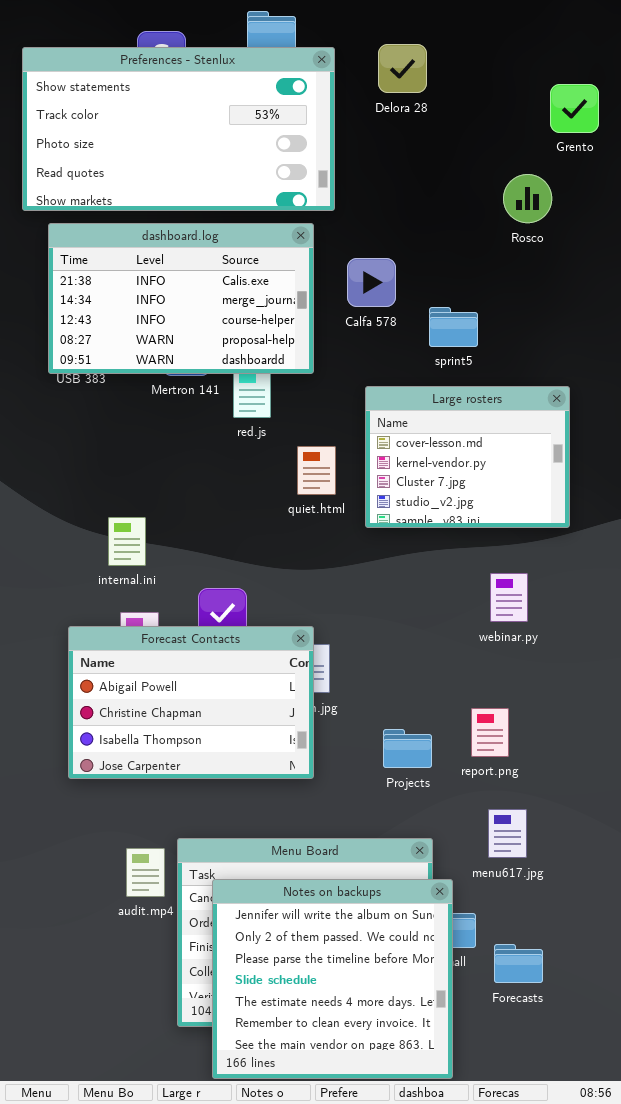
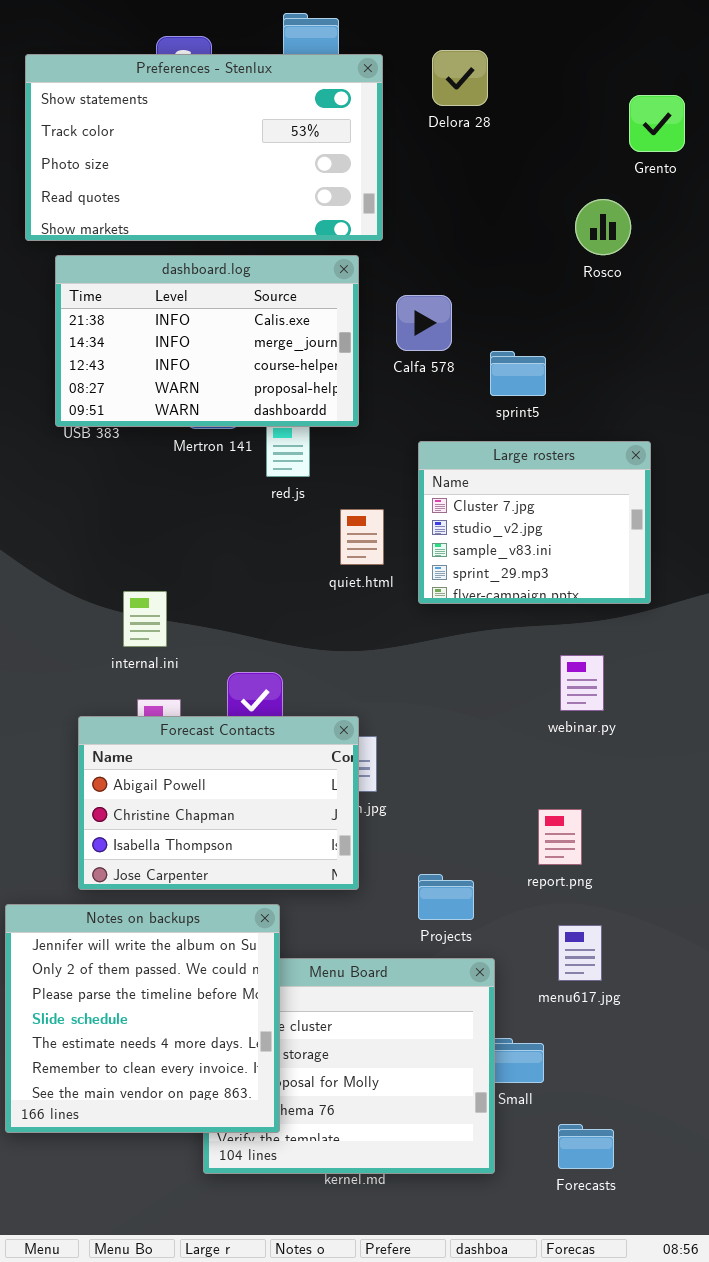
Large rosters: [365,386,570,528] -> [418,441,651,604], scrolled down 2 rows
Projects: [383,729,432,768] -> [418,874,474,920], moved
Notes on backups: [212,879,453,1079] -> [5,904,280,1133], moved
Forecasts: [494,944,543,983] -> [558,1124,614,1169], moved

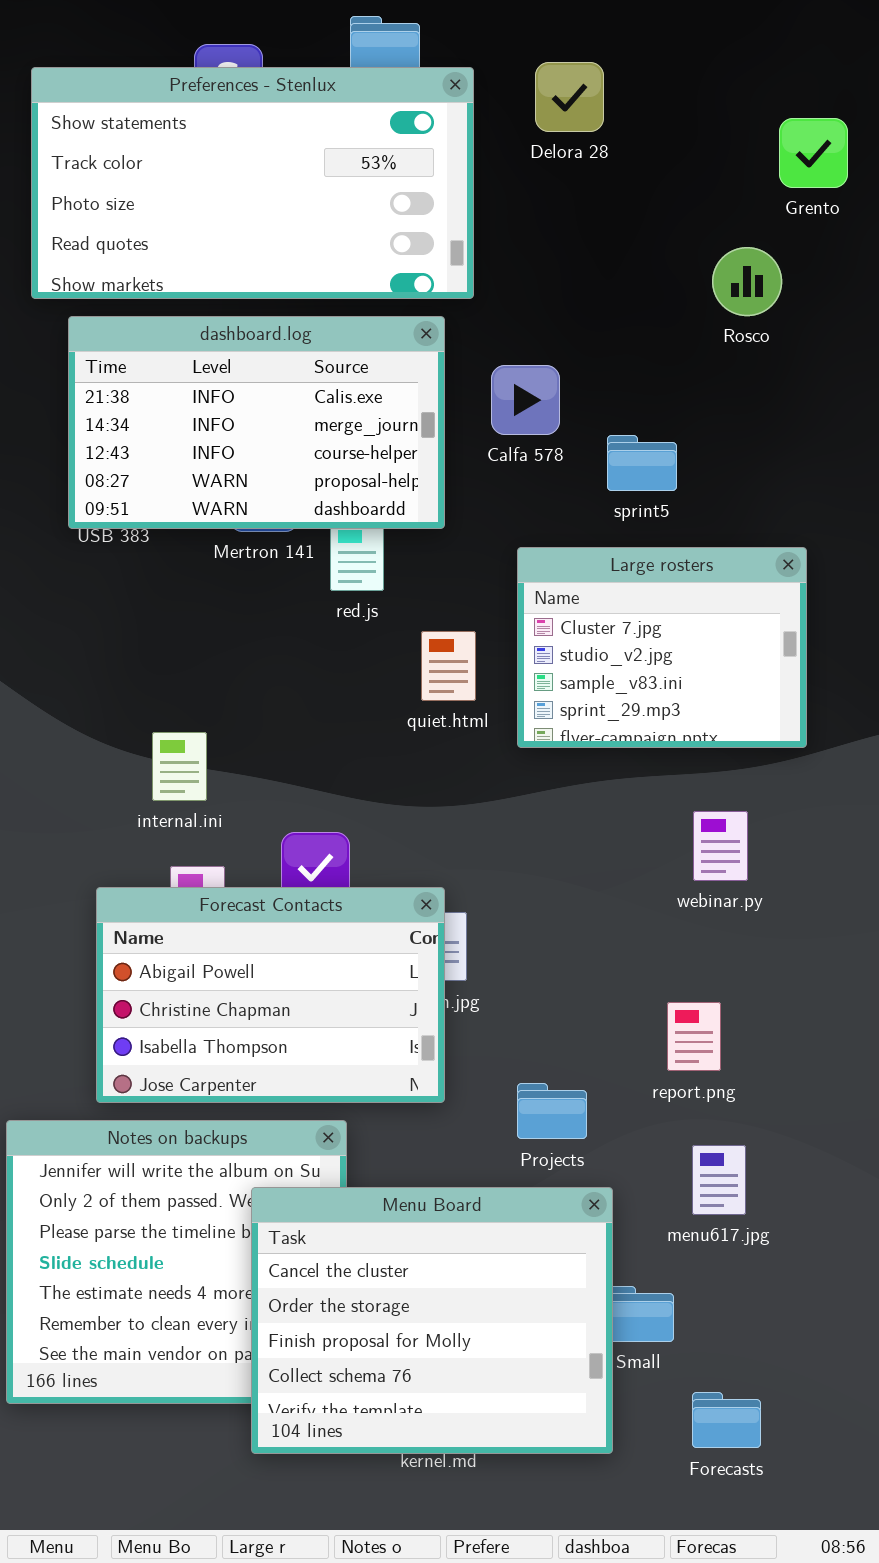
Menu Board: [203,958,495,1174] -> [251,1187,613,1454], raised

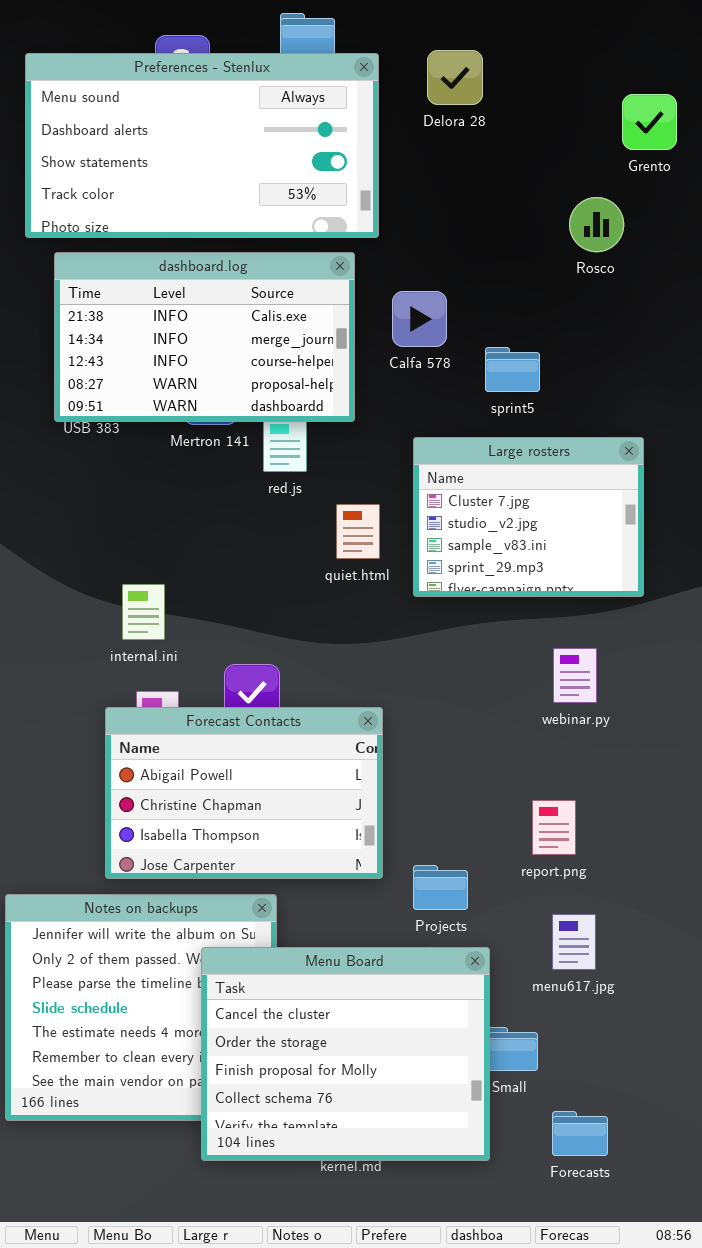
Preferences - Stenlux: [31,67,474,299] -> [25,53,379,238], scrolled up 2 rows
Forecast Contacts: [96,887,445,1103] -> [105,707,383,879], moved

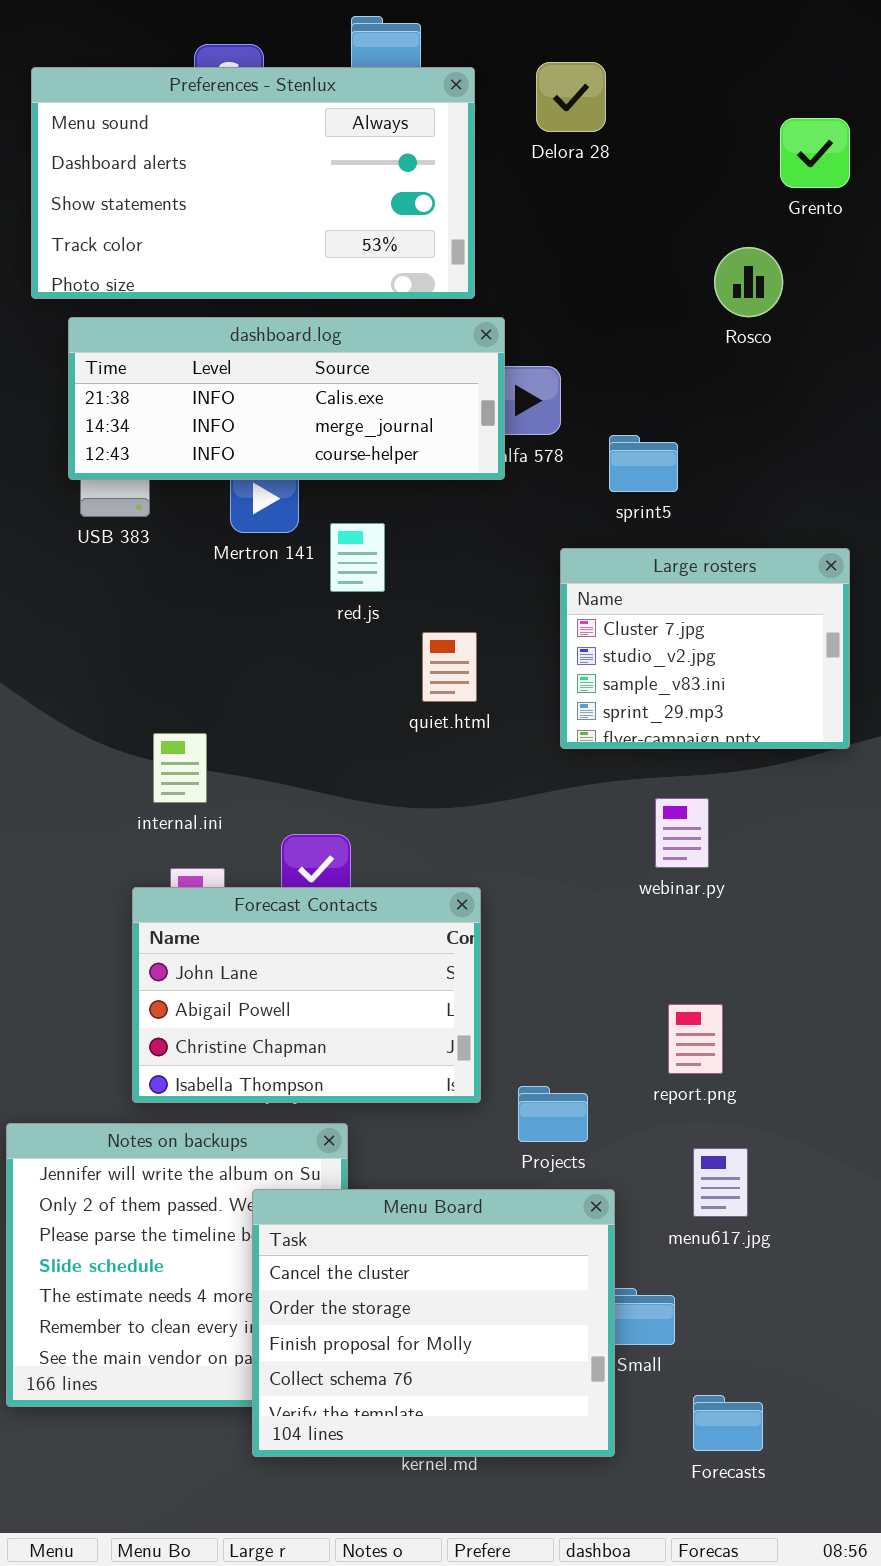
dashboard.log: [54,252,355,422] -> [68,317,505,480], resized
Large rosters: [413,437,644,597] -> [560,548,850,749], moved
webinar.py: [553,648,597,703] -> [655,798,709,868], moved
Forecast Contacts: [105,707,383,879] -> [132,887,481,1103], scrolled up 1 row

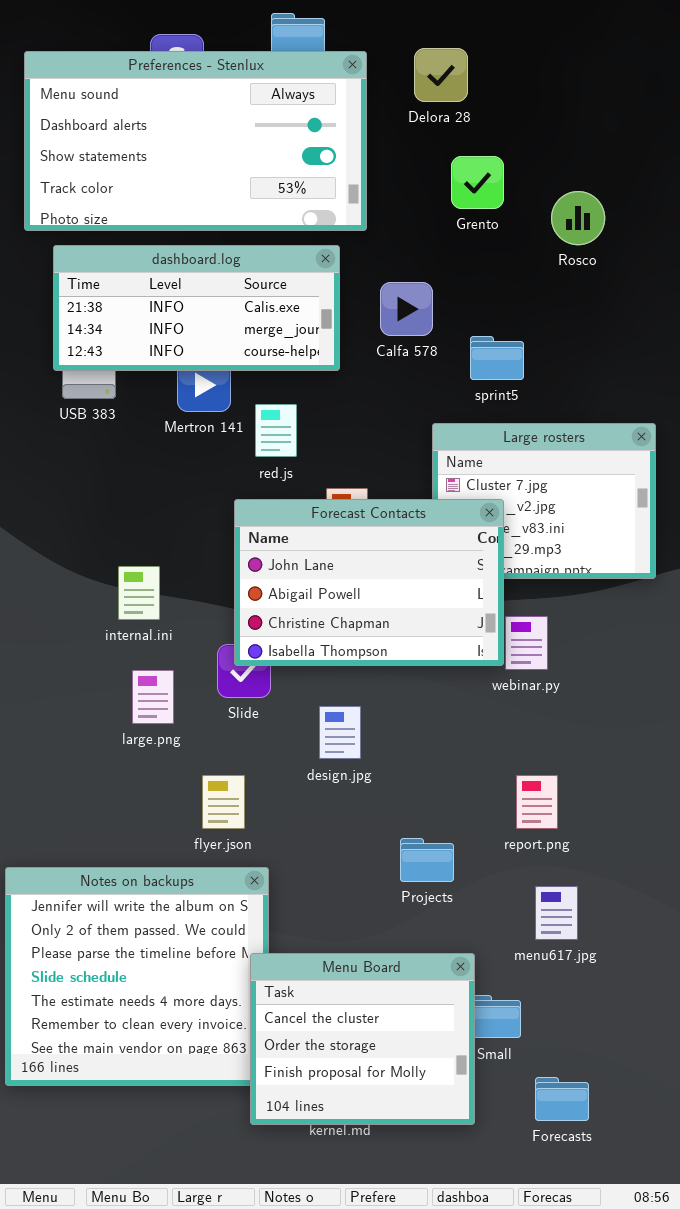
Grento: [780,118,850,188] -> [451,156,504,209], moved
dashboard.log: [68,317,505,480] -> [53,245,340,371], resized
Forecast Contacts: [132,887,481,1103] -> [234,499,504,666], moved
Menu Board: [252,1189,615,1457] -> [250,953,475,1125], resized

